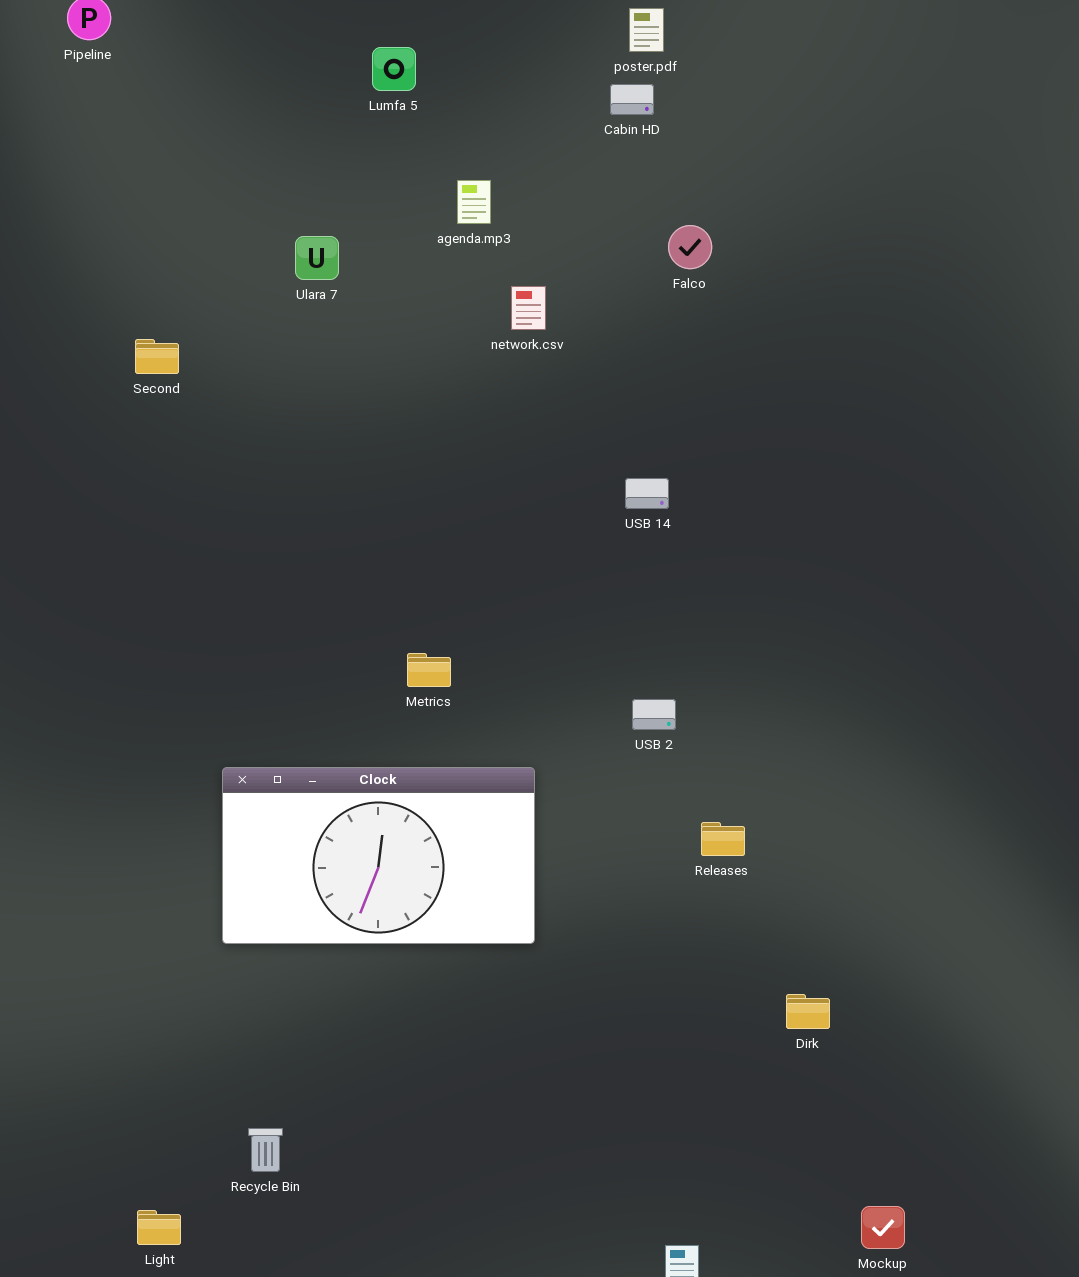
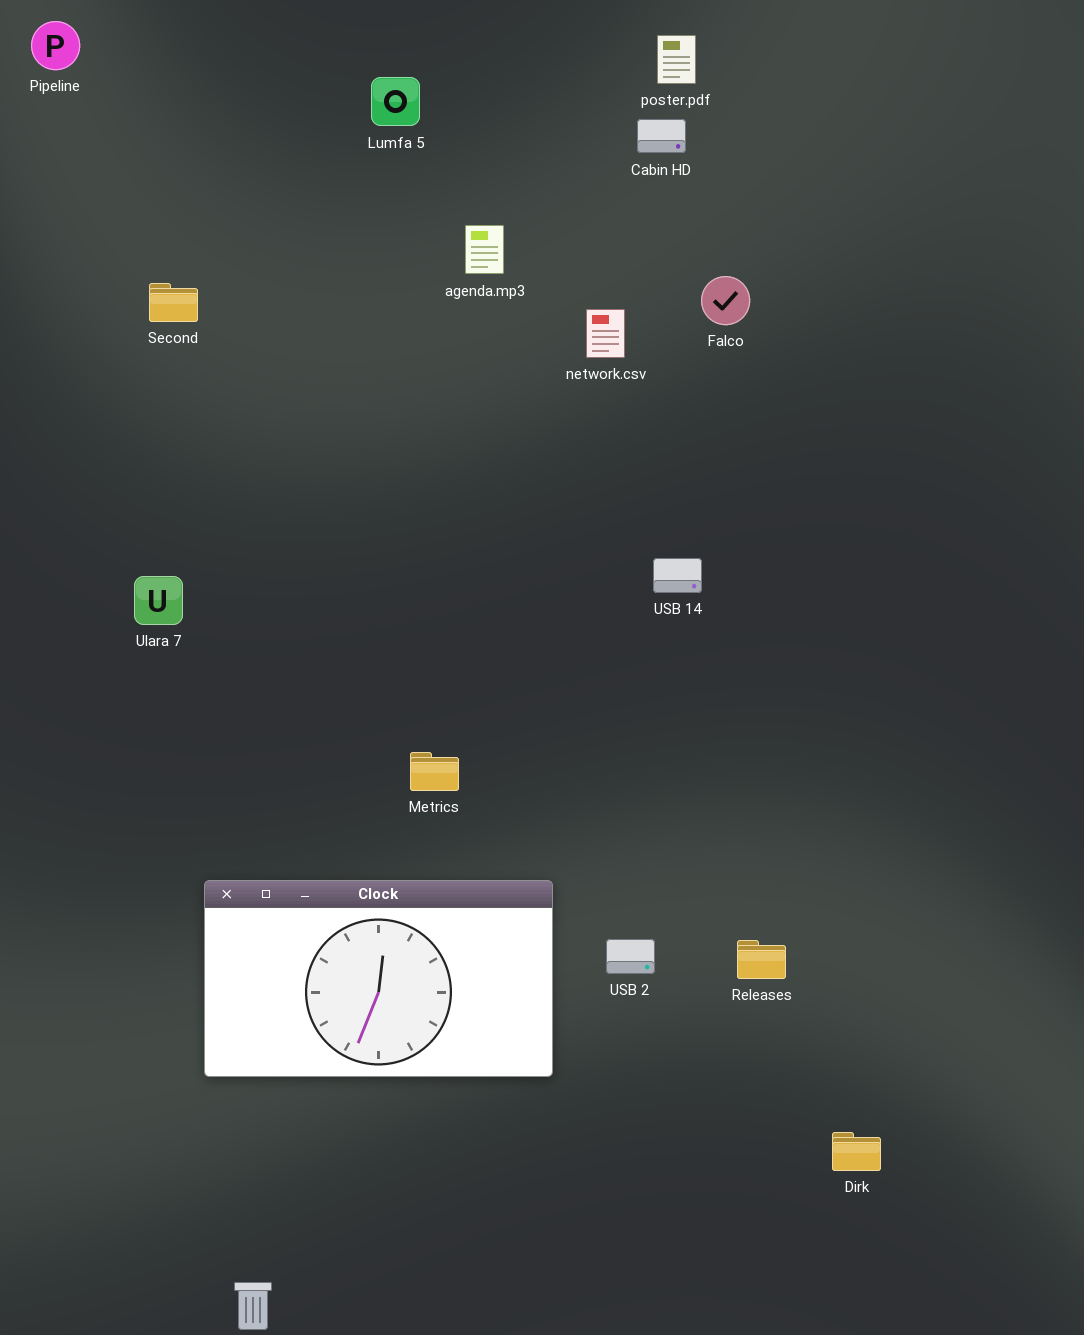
Ulara 7: [295,236,339,280] -> [134,576,183,625], moved
network.csv: [511,286,546,330] -> [586,309,625,358], moved
Second: [135,339,179,374] -> [149,283,198,322], moved
USB 2: [632,699,676,730] -> [606,939,655,974], moved

